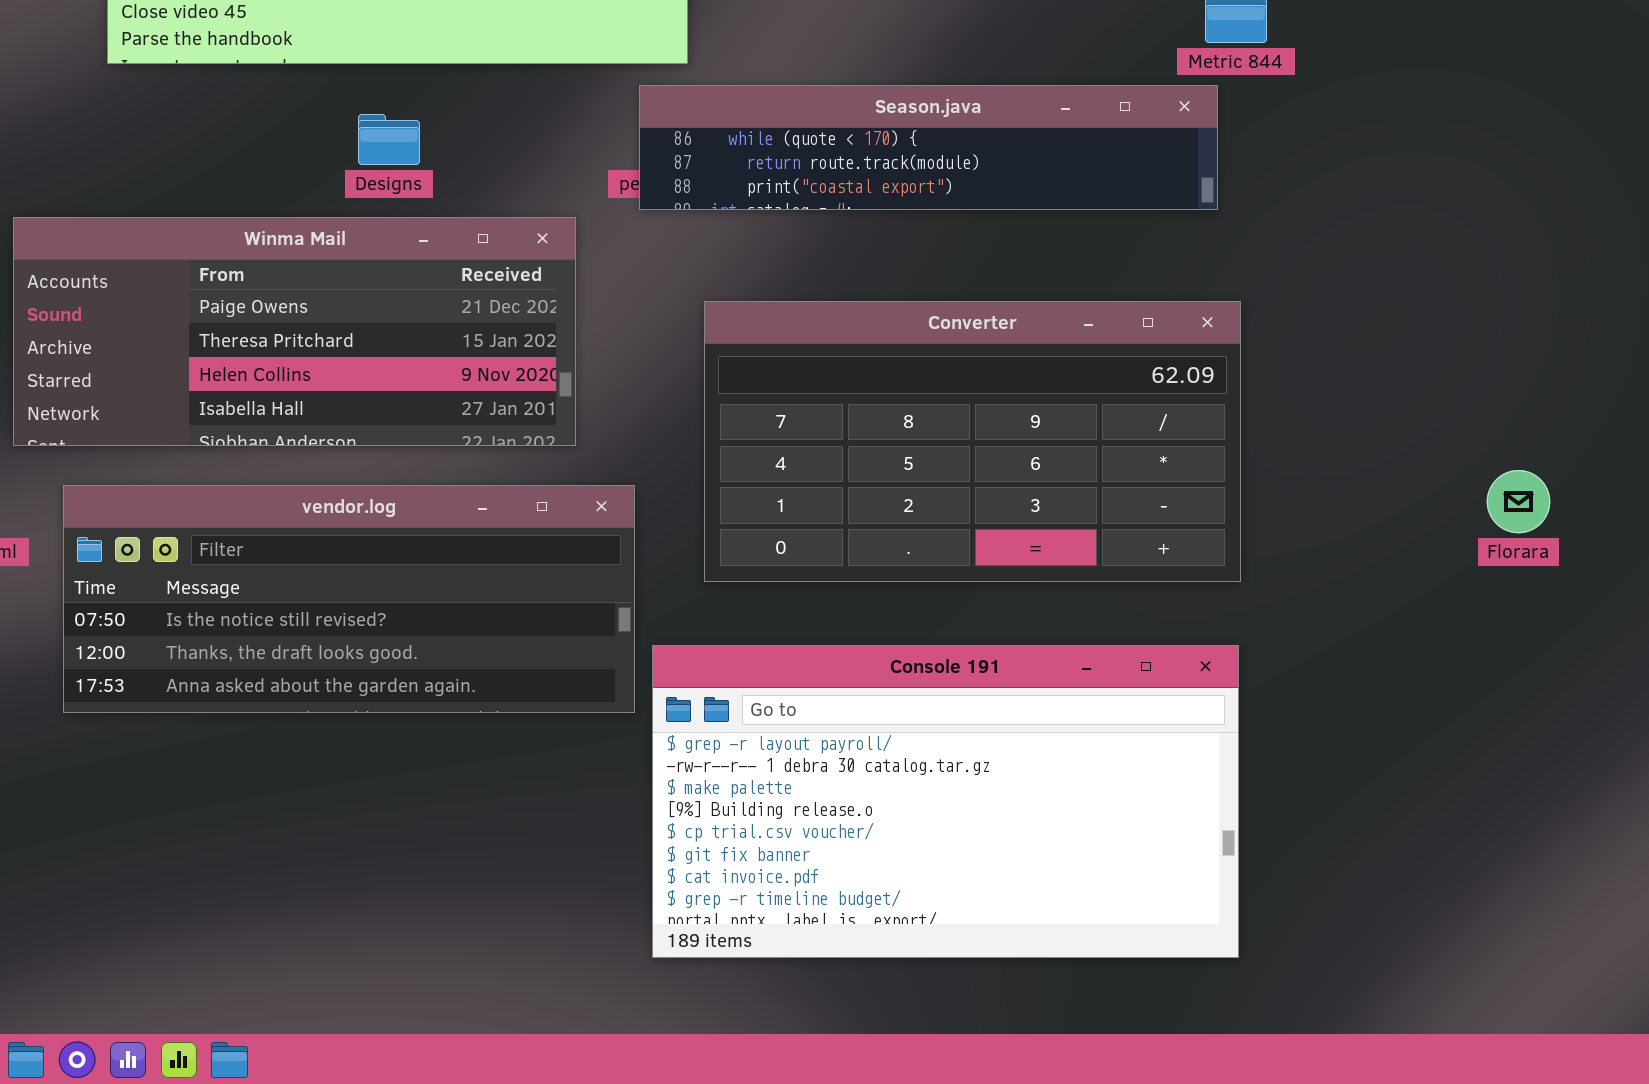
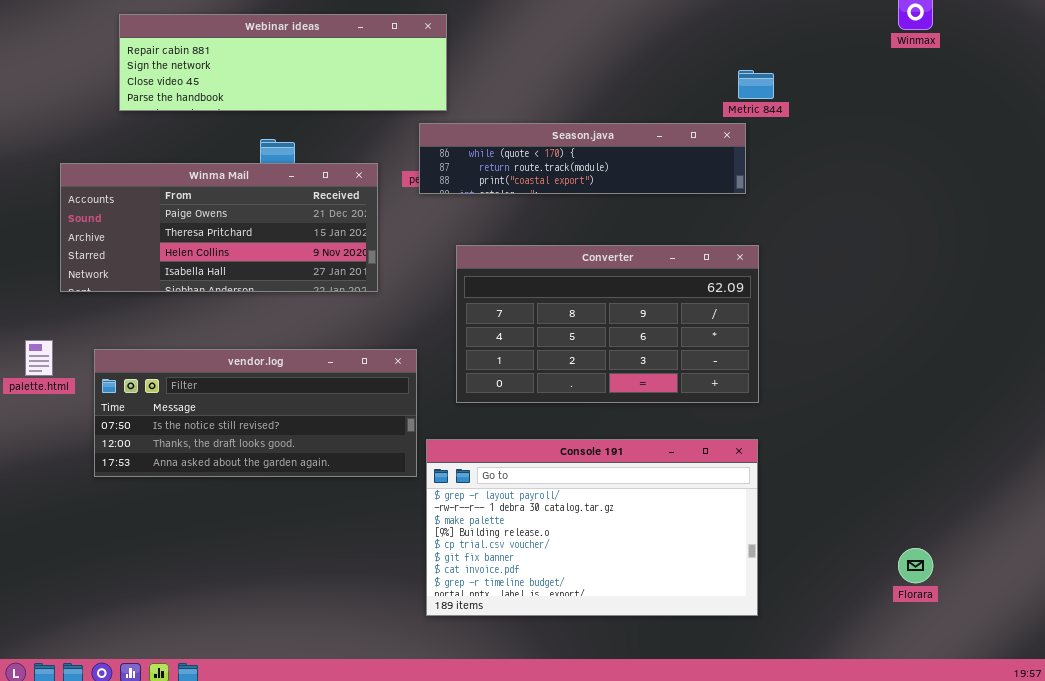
Winma Mail: [13,217,576,446] -> [60,163,378,292], moved
Florara: [1487,470,1550,533] -> [898,548,933,583], moved

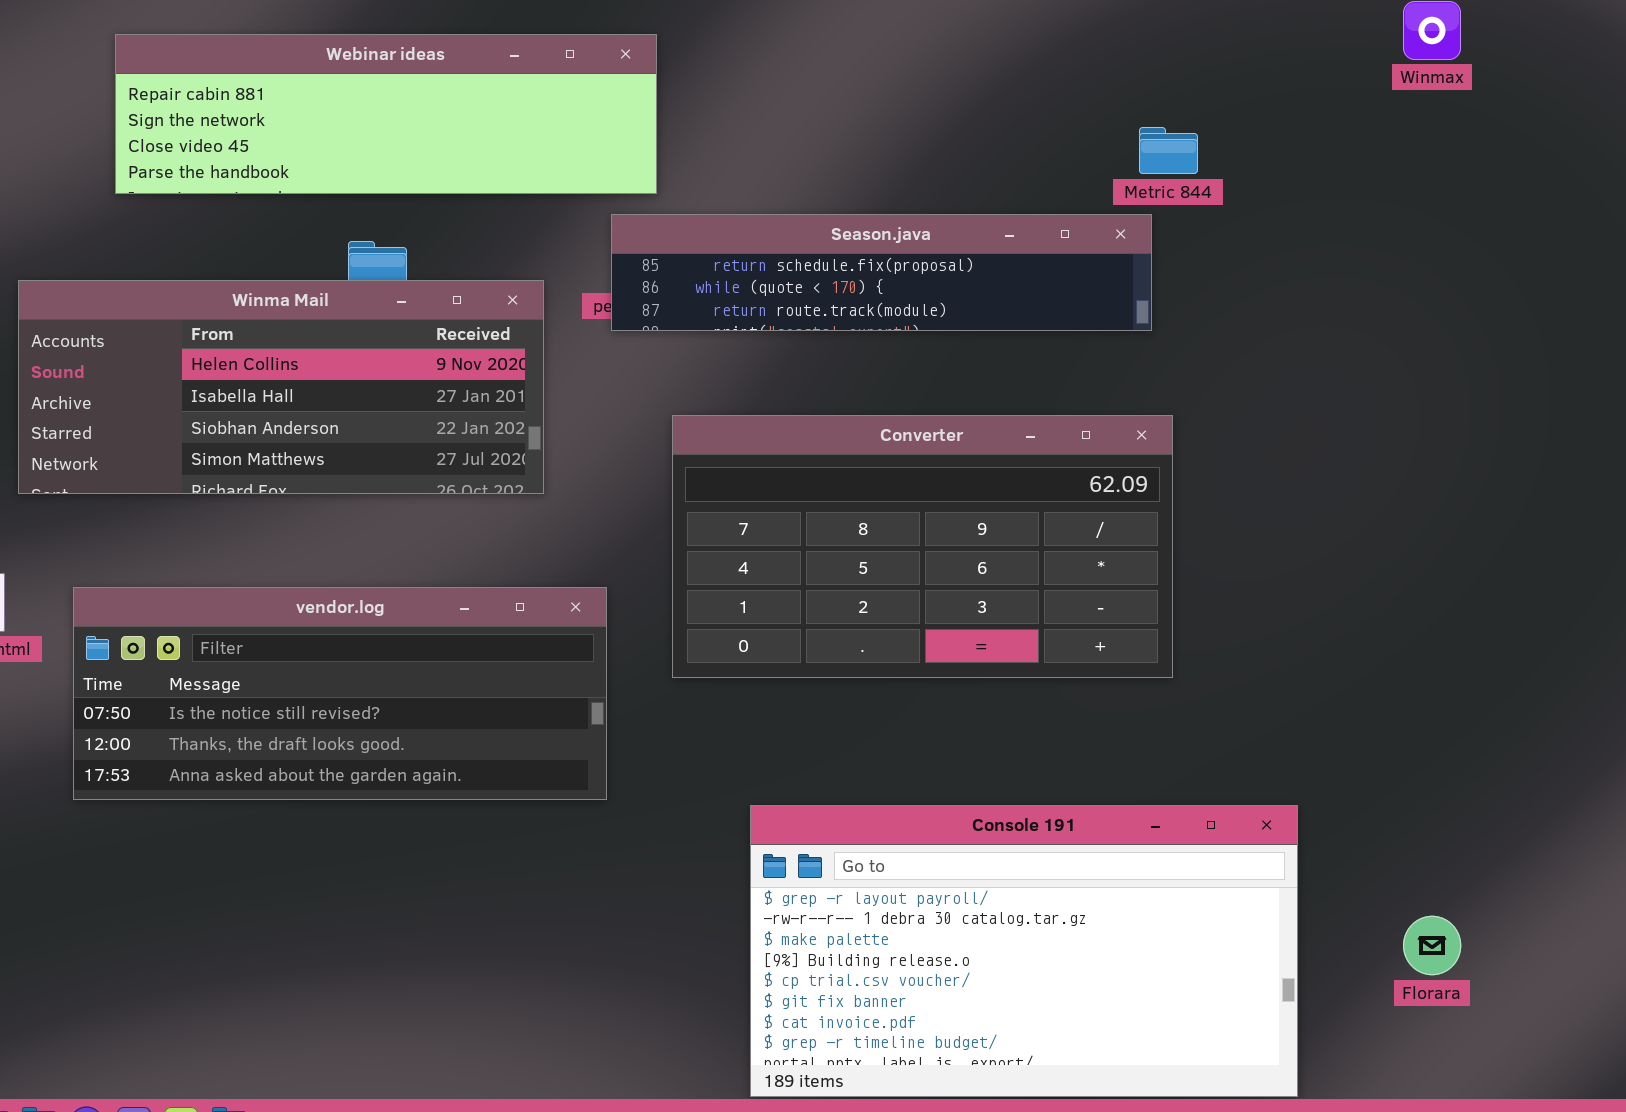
Season.java: [419,123,746,194] -> [611,214,1152,331], scrolled up 1 row
Winma Mail: [60,163,378,292] -> [18,280,544,494], scrolled down 2 rows
Console 191: [426,439,758,616] -> [750,805,1298,1097], moved

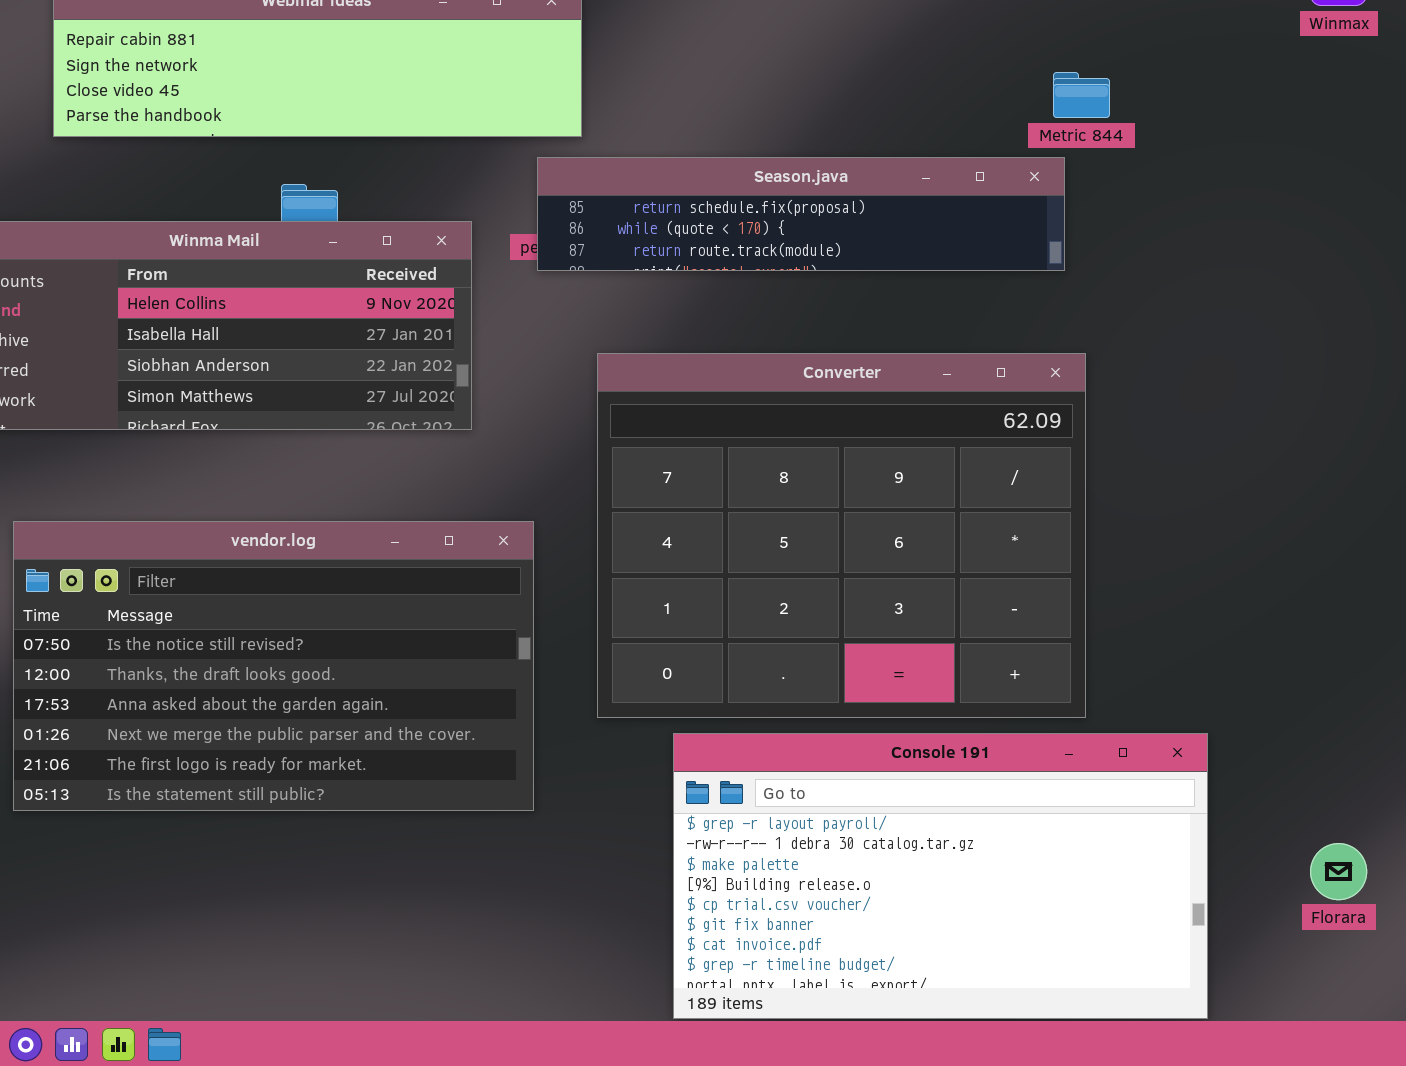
Converter: [672,415,1173,678] -> [597,353,1086,718], resized
vendor.log: [73,587,607,800] -> [13,521,534,811], resized

